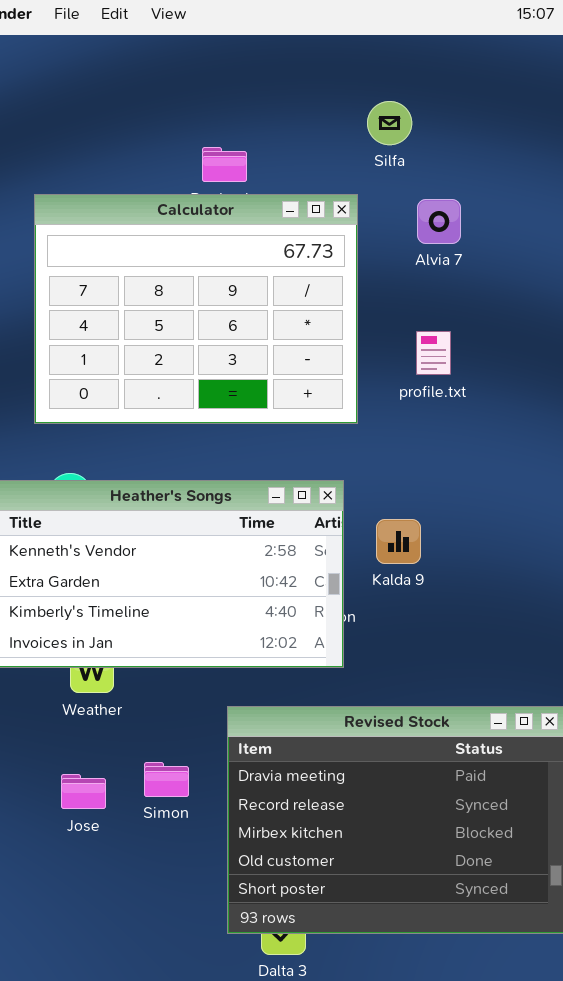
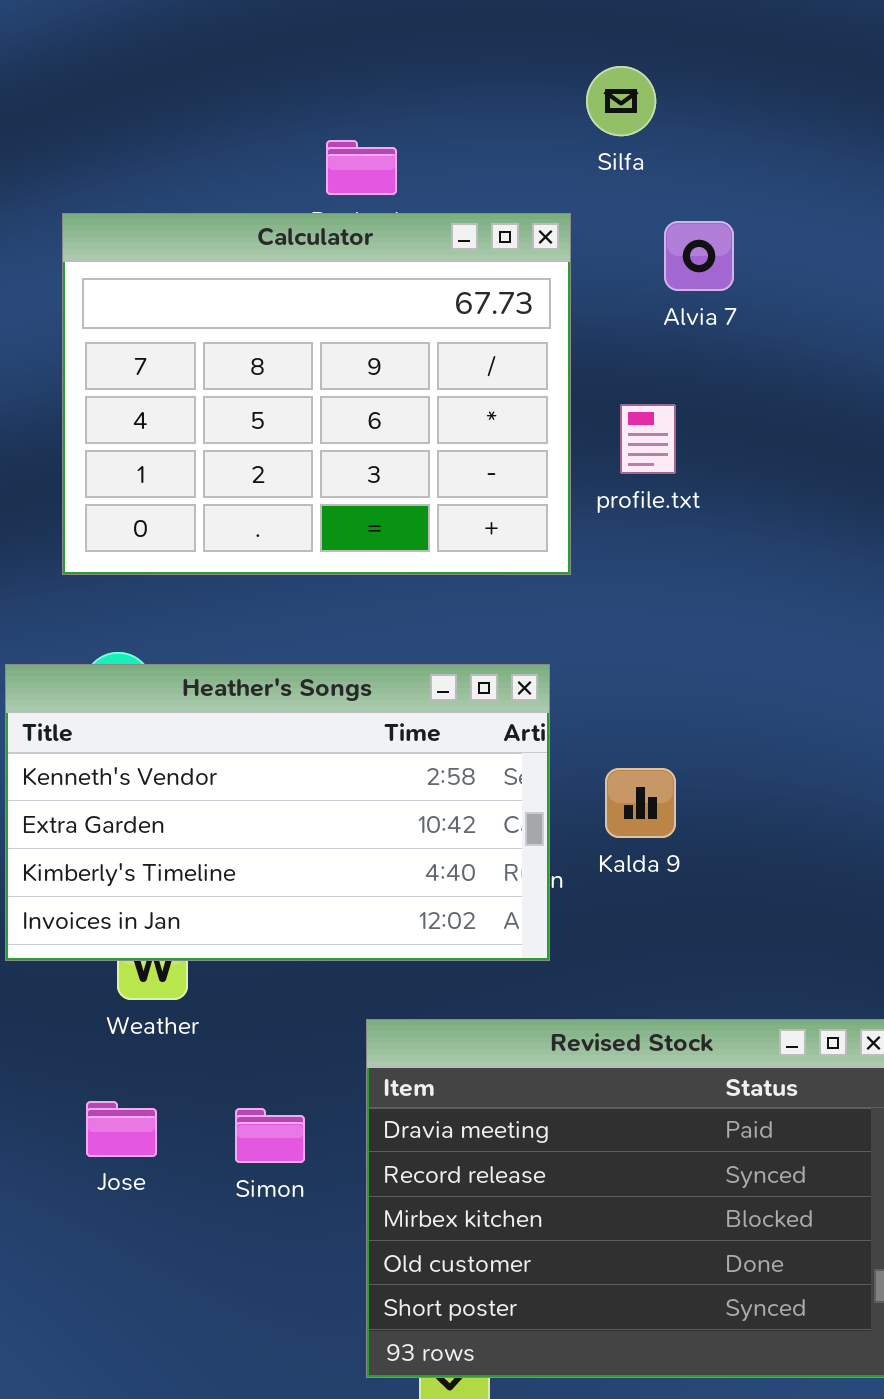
profile.txt: [416,331,451,375] -> [620,404,676,474], moved
Kalda 9: [376,519,421,564] -> [605,768,676,838], moved
Jose: [61,774,106,809] -> [86,1101,157,1157], moved

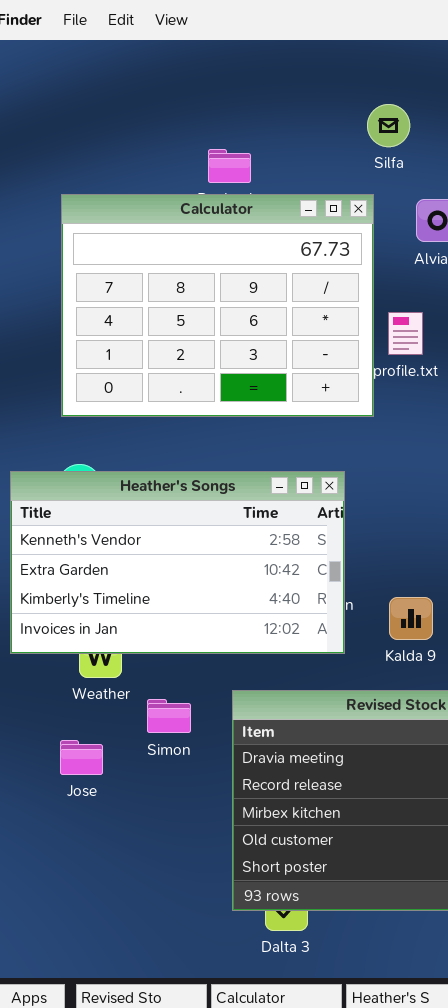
Calculator: [62,213,571,575] -> [61,194,374,417], moved
Kalda 9: [605,768,676,838] -> [389,597,433,640], moved
Simon: [235,1108,305,1163] -> [147,699,191,733], moved

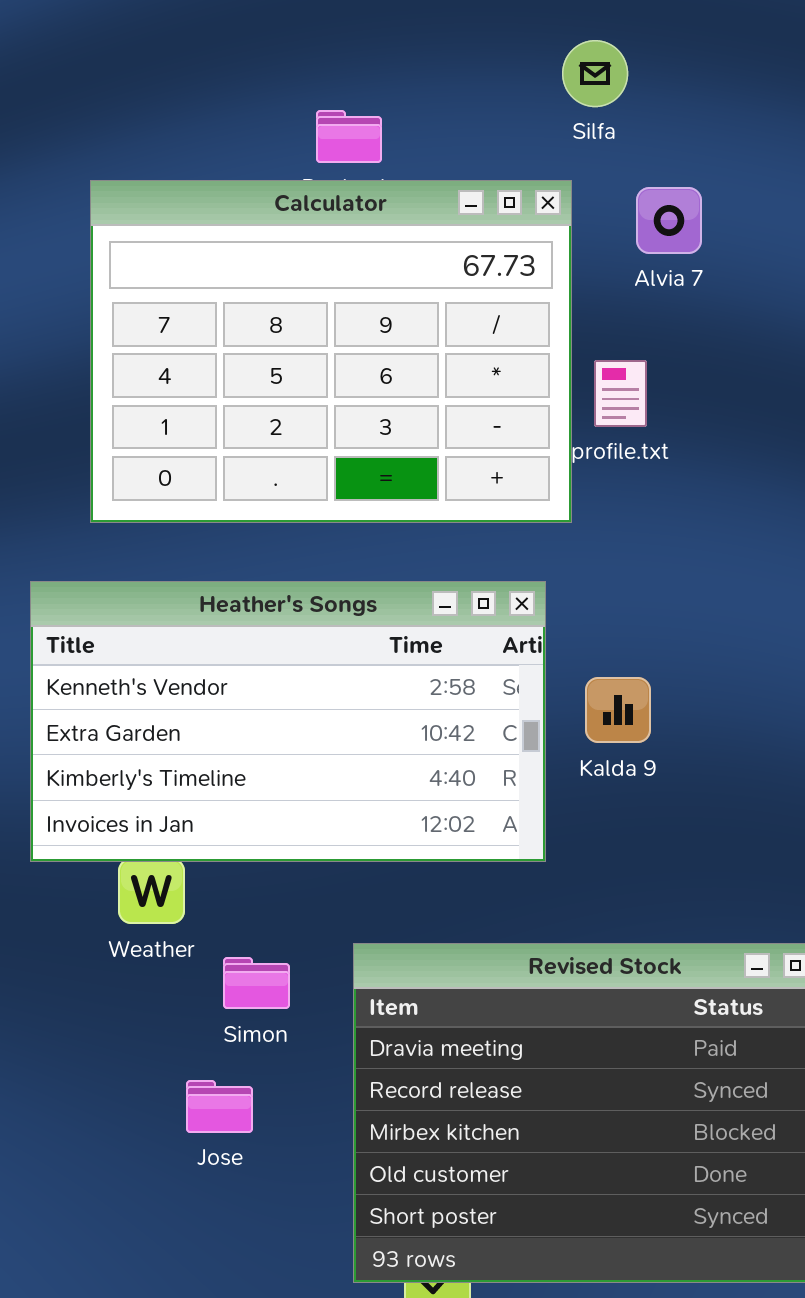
Heather's Songs: [10,471,345,654] -> [30,581,546,862], moved
Kalda 9: [389,597,433,640] -> [585,677,651,743], moved
Jose: [60,740,103,775] -> [186,1080,253,1133], moved

